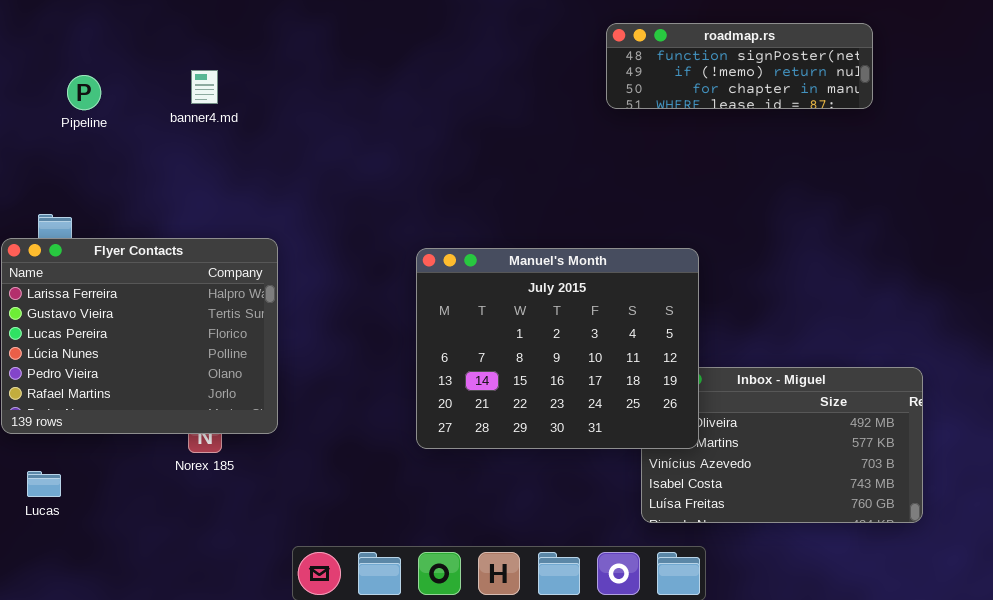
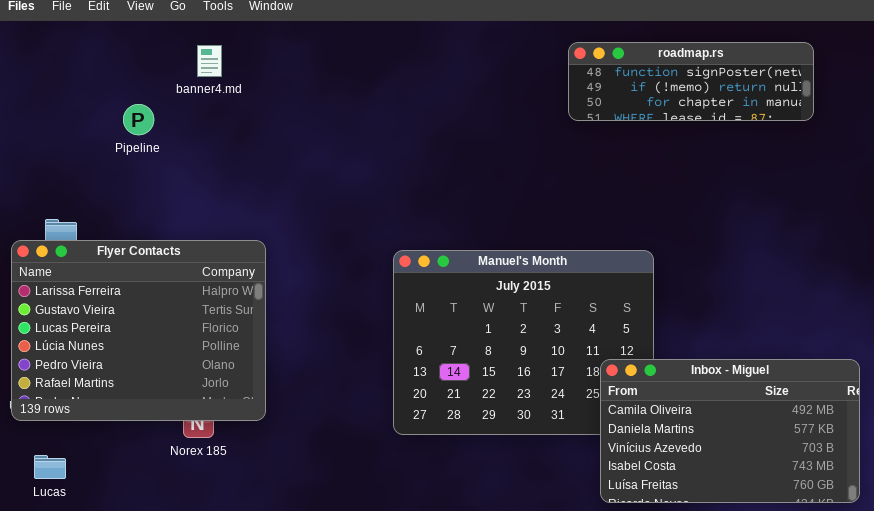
banner4.md: [191,70,218,104] -> [197,45,222,77], moved
Pipeline: [67,75,101,110] -> [123,104,154,135], moved
Inbox - Miguel: [641,367,923,523] -> [600,359,860,503], raised

